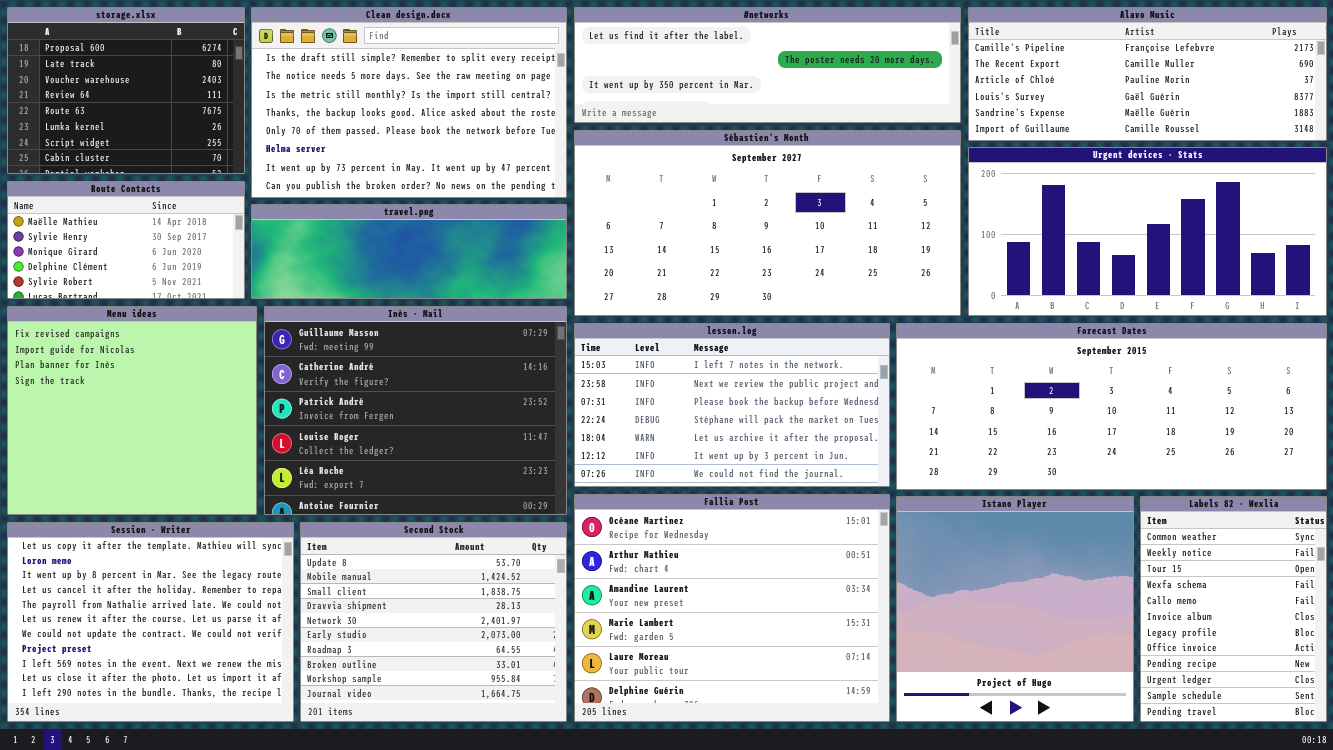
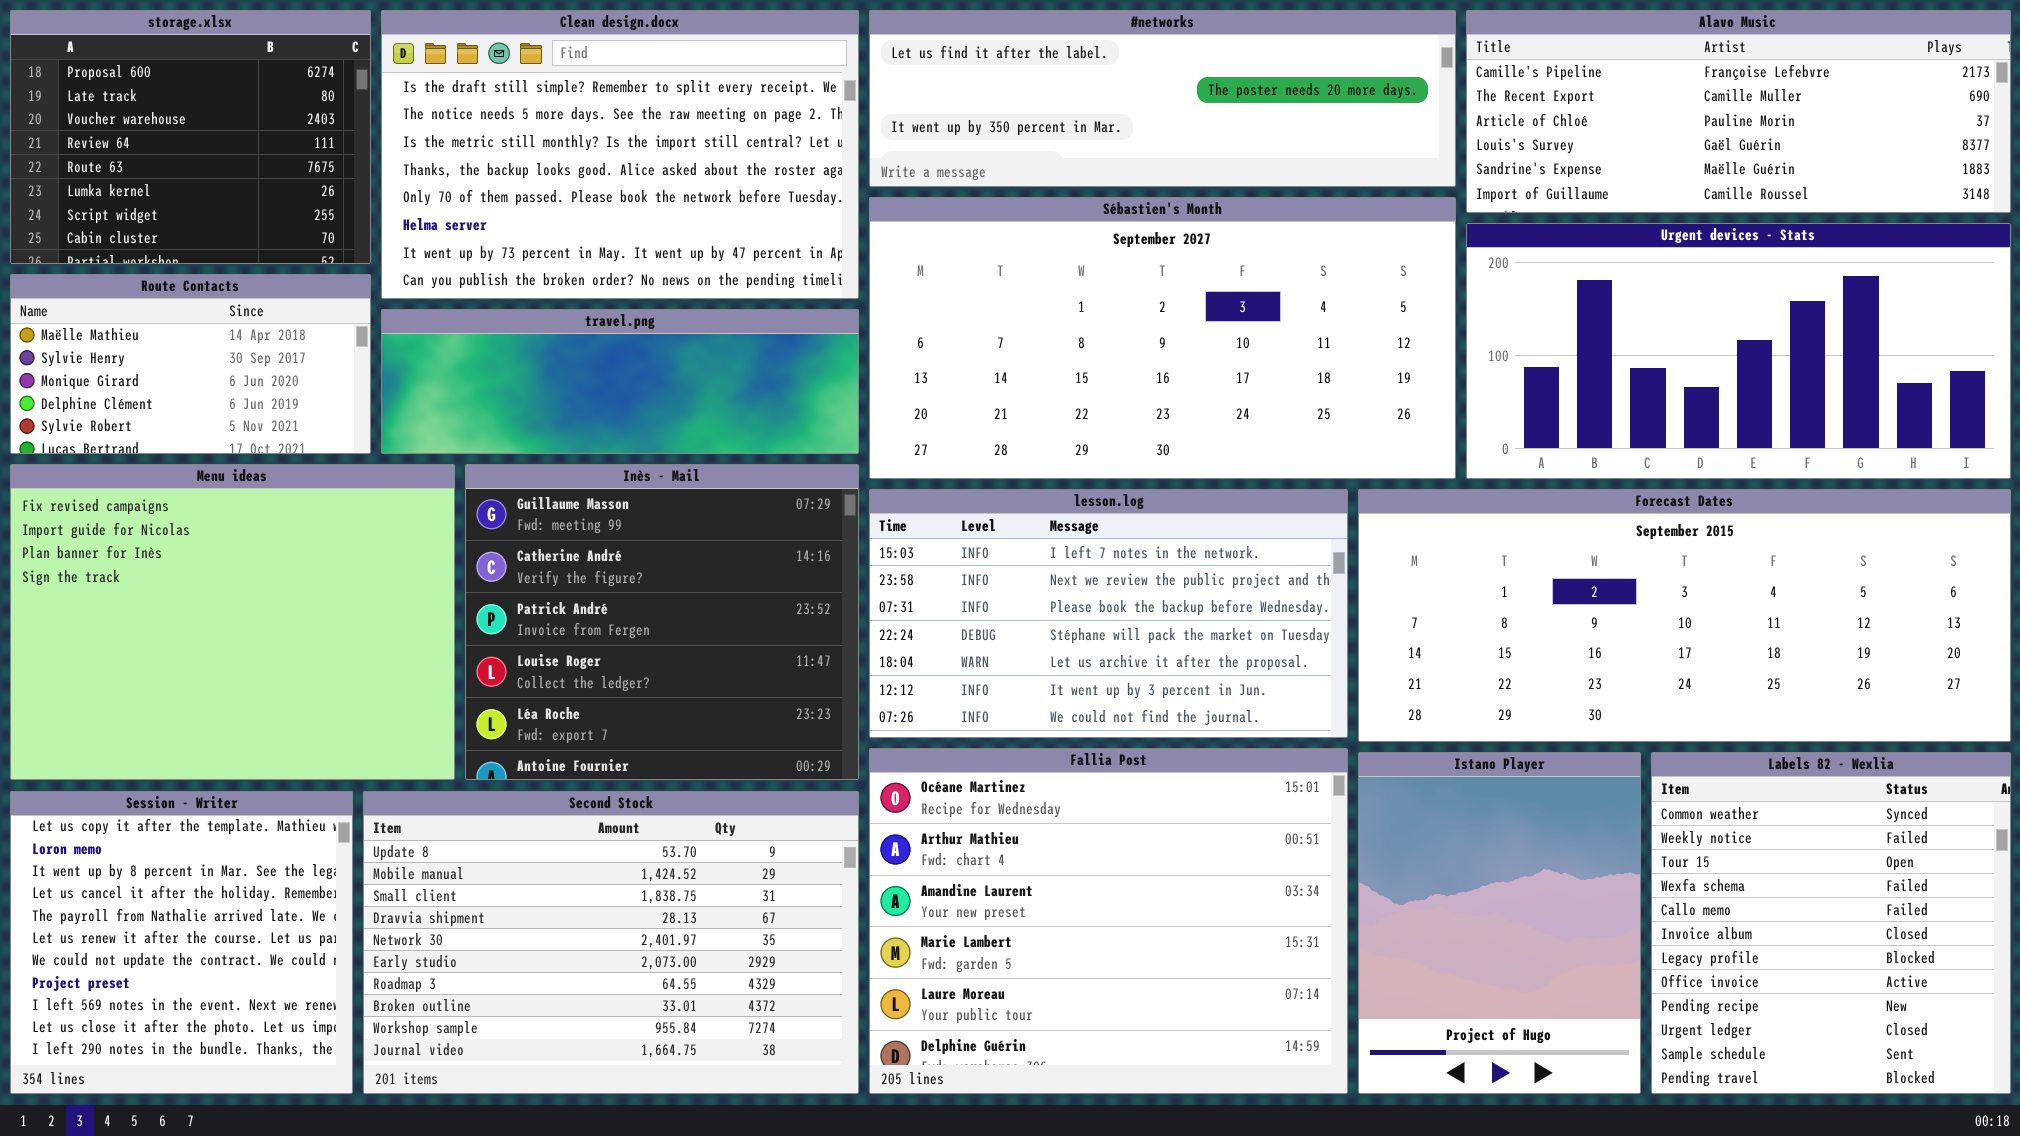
Menu ideas: [7,306,257,515] -> [10,464,455,780], resized
Inès - Mail: [264,306,567,515] -> [465,464,859,780], resized
Istano Player: [896,496,1134,722] -> [1358,752,1641,1094], resized
Labels 82 - Wexlia: [1140,496,1327,722] -> [1651,752,2011,1094], resized
Session - Writer: [7,522,294,722] -> [10,791,353,1094], resized
Second Stock: [300,522,567,722] -> [363,791,859,1094], resized

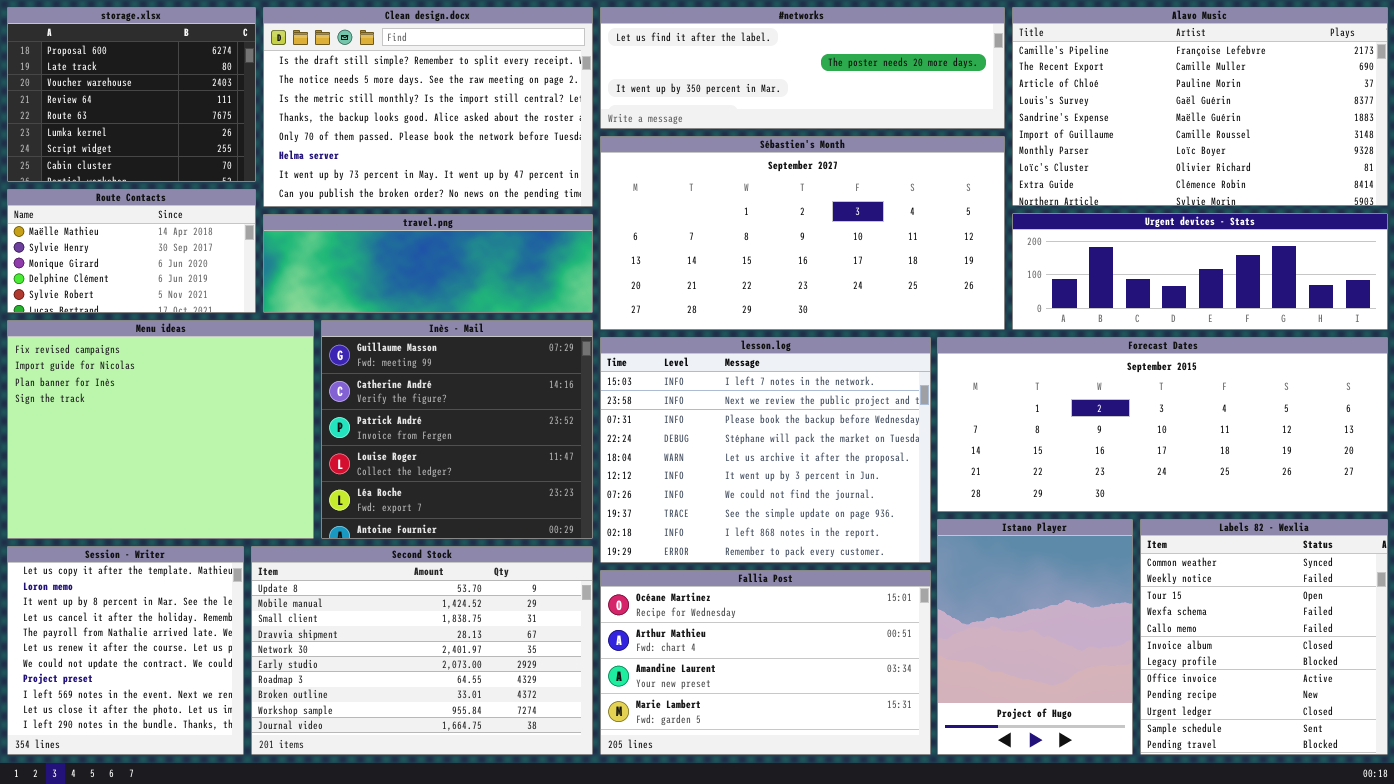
Alavo Music: [1466,10,2011,213] -> [1012,7,1388,206], resized
Urgent devices - Stats: [1466,223,2011,479] -> [1012,213,1388,330], resized
lesson.log: [869,489,1348,738] -> [600,337,931,563], resized
Fallia Post: [869,748,1348,1094] -> [600,570,931,755], resized

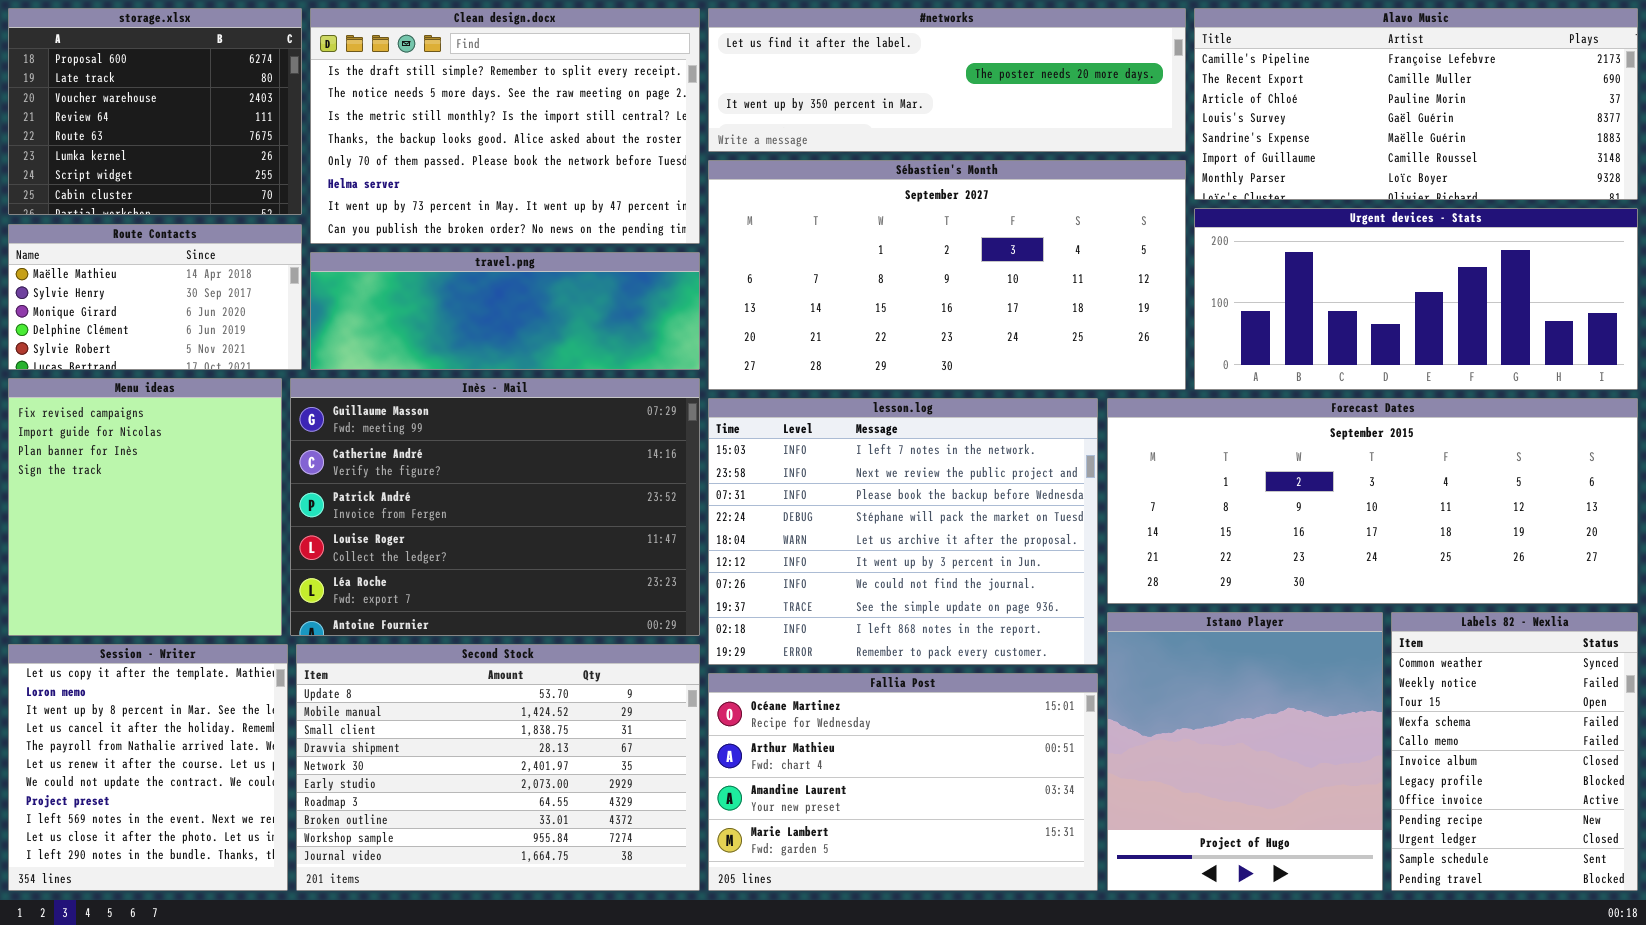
Alavo Music: [1012,7,1388,206] -> [1194,8,1638,200], resized
Urgent devices - Stats: [1012,213,1388,330] -> [1194,208,1638,390], resized
Menu ideas: [7,320,314,539] -> [8,378,282,636], resized
Inès - Mail: [321,320,593,539] -> [290,378,700,636], resized
Istano Player: [937,519,1133,755] -> [1107,612,1383,891], resized
Labels 82 - Wexlia: [1140,519,1388,755] -> [1391,612,1638,891], resized

